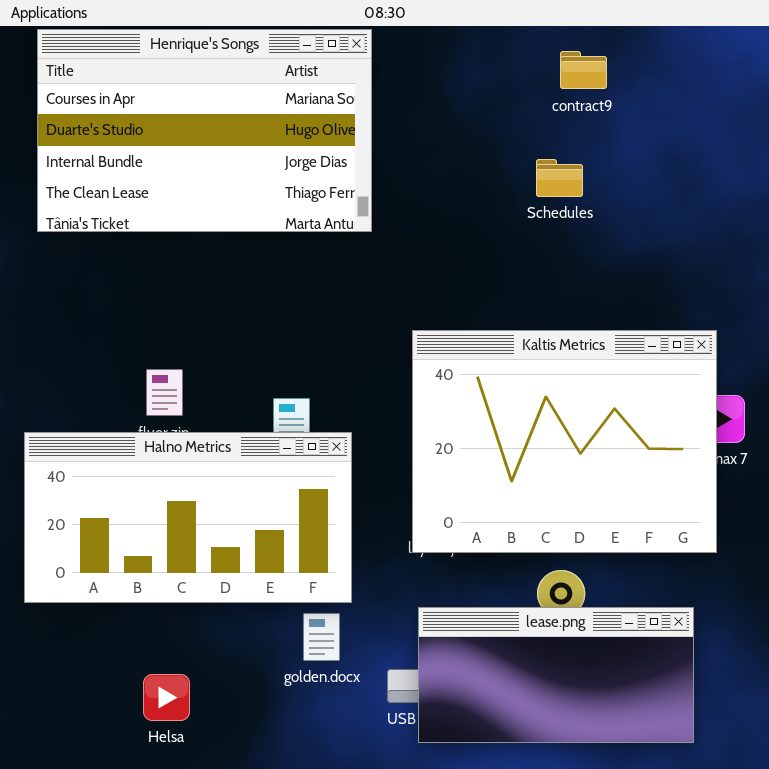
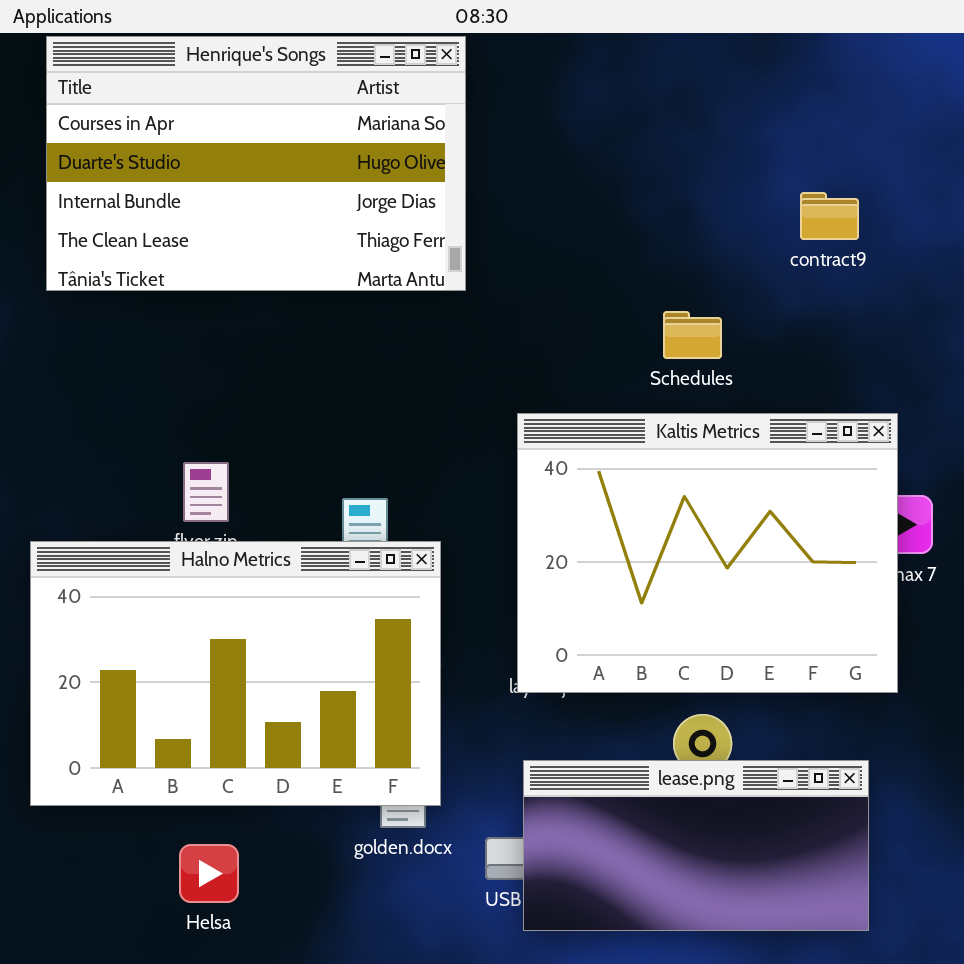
contract9: [560,51,607,89] -> [800,192,859,240], moved
Schedules: [536,159,583,197] -> [663,311,722,359], moved
Halno Metrics: [24,432,352,603] -> [30,541,441,806], resized

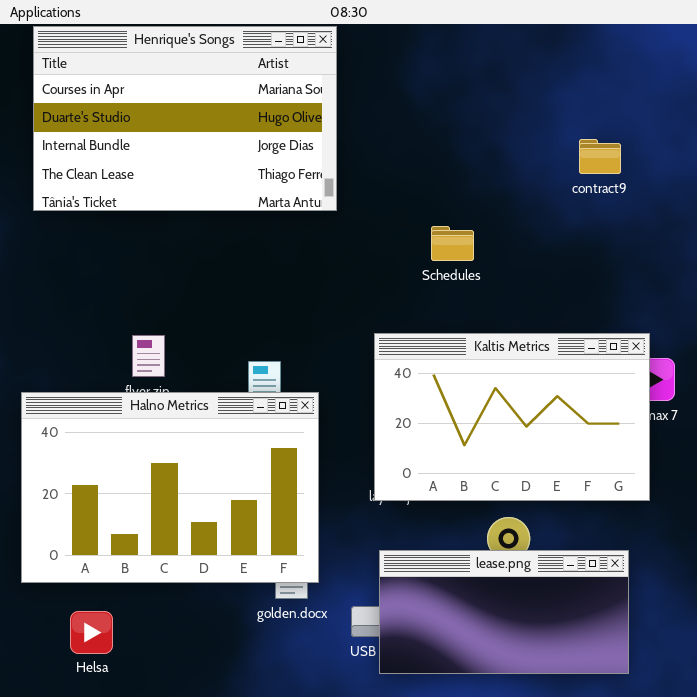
Schedules: [663,311,722,359] -> [431,226,474,261], moved
Kaltis Metrics: [517,413,898,693] -> [374,333,650,501], resized
Helsa: [179,844,239,903] -> [70,611,113,654], moved

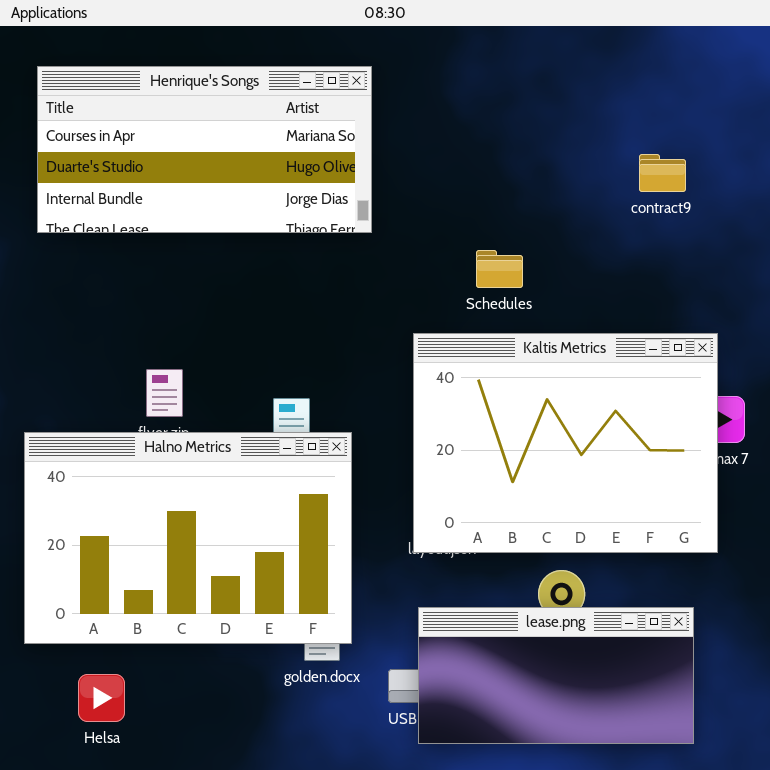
Henrique's Songs: [33,26,337,211] -> [37,66,372,233], resized
Kaltis Metrics: [374,333,650,501] -> [413,333,718,553], resized

